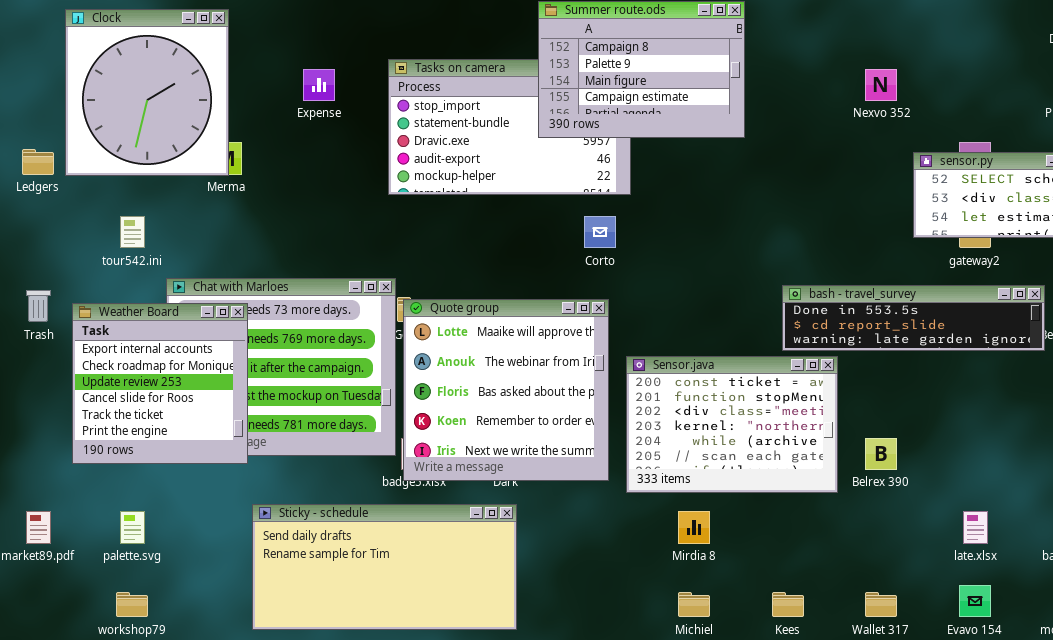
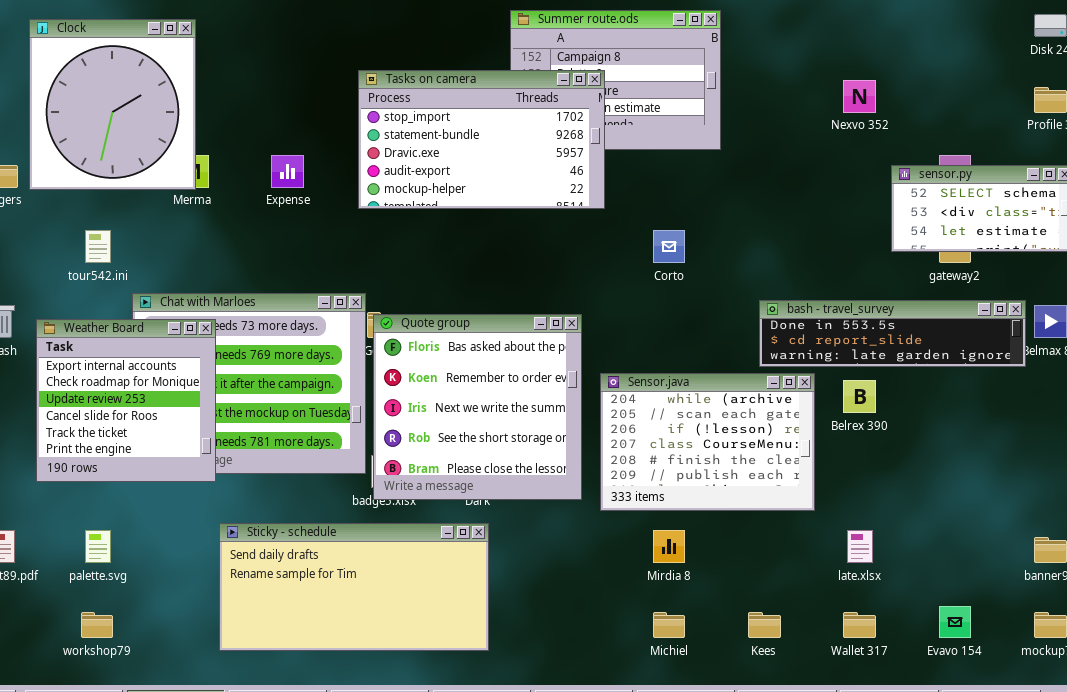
Tasks on camera: [388,59,631,195] -> [358,70,605,209], raised
Expense: [303,69,335,101] -> [271,155,304,188], moved
Corto: [584,216,616,248] -> [653,230,685,263], moved
Quote group: [403,299,609,481] -> [373,314,582,500], scrolled down 2 rows
Sensor.java: [626,356,838,493] -> [600,373,815,511], scrolled down 4 rows
Belrex 390: [865,438,897,470] -> [843,380,876,413], moved
late.xlsx: [963,511,988,544] -> [847,530,873,563], moved

